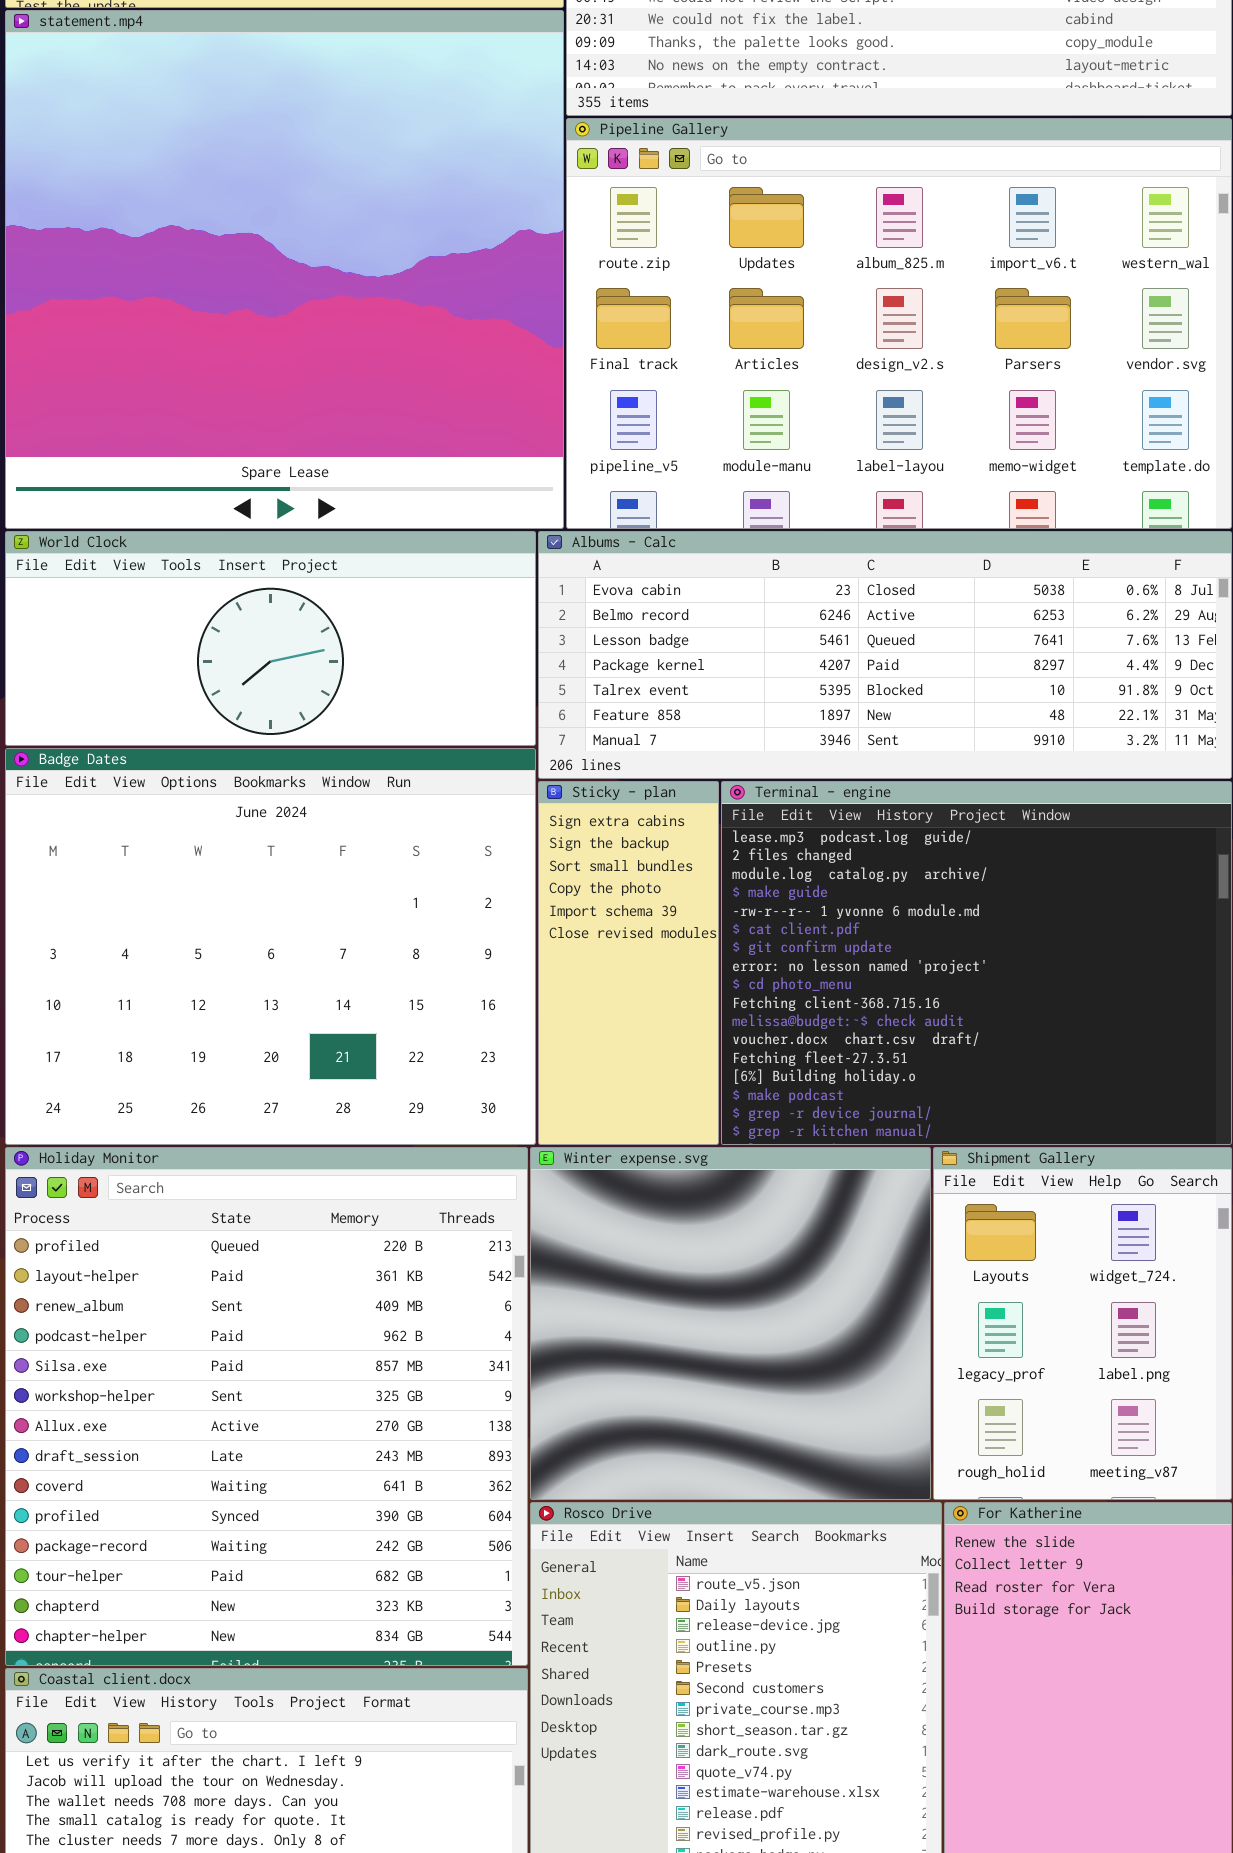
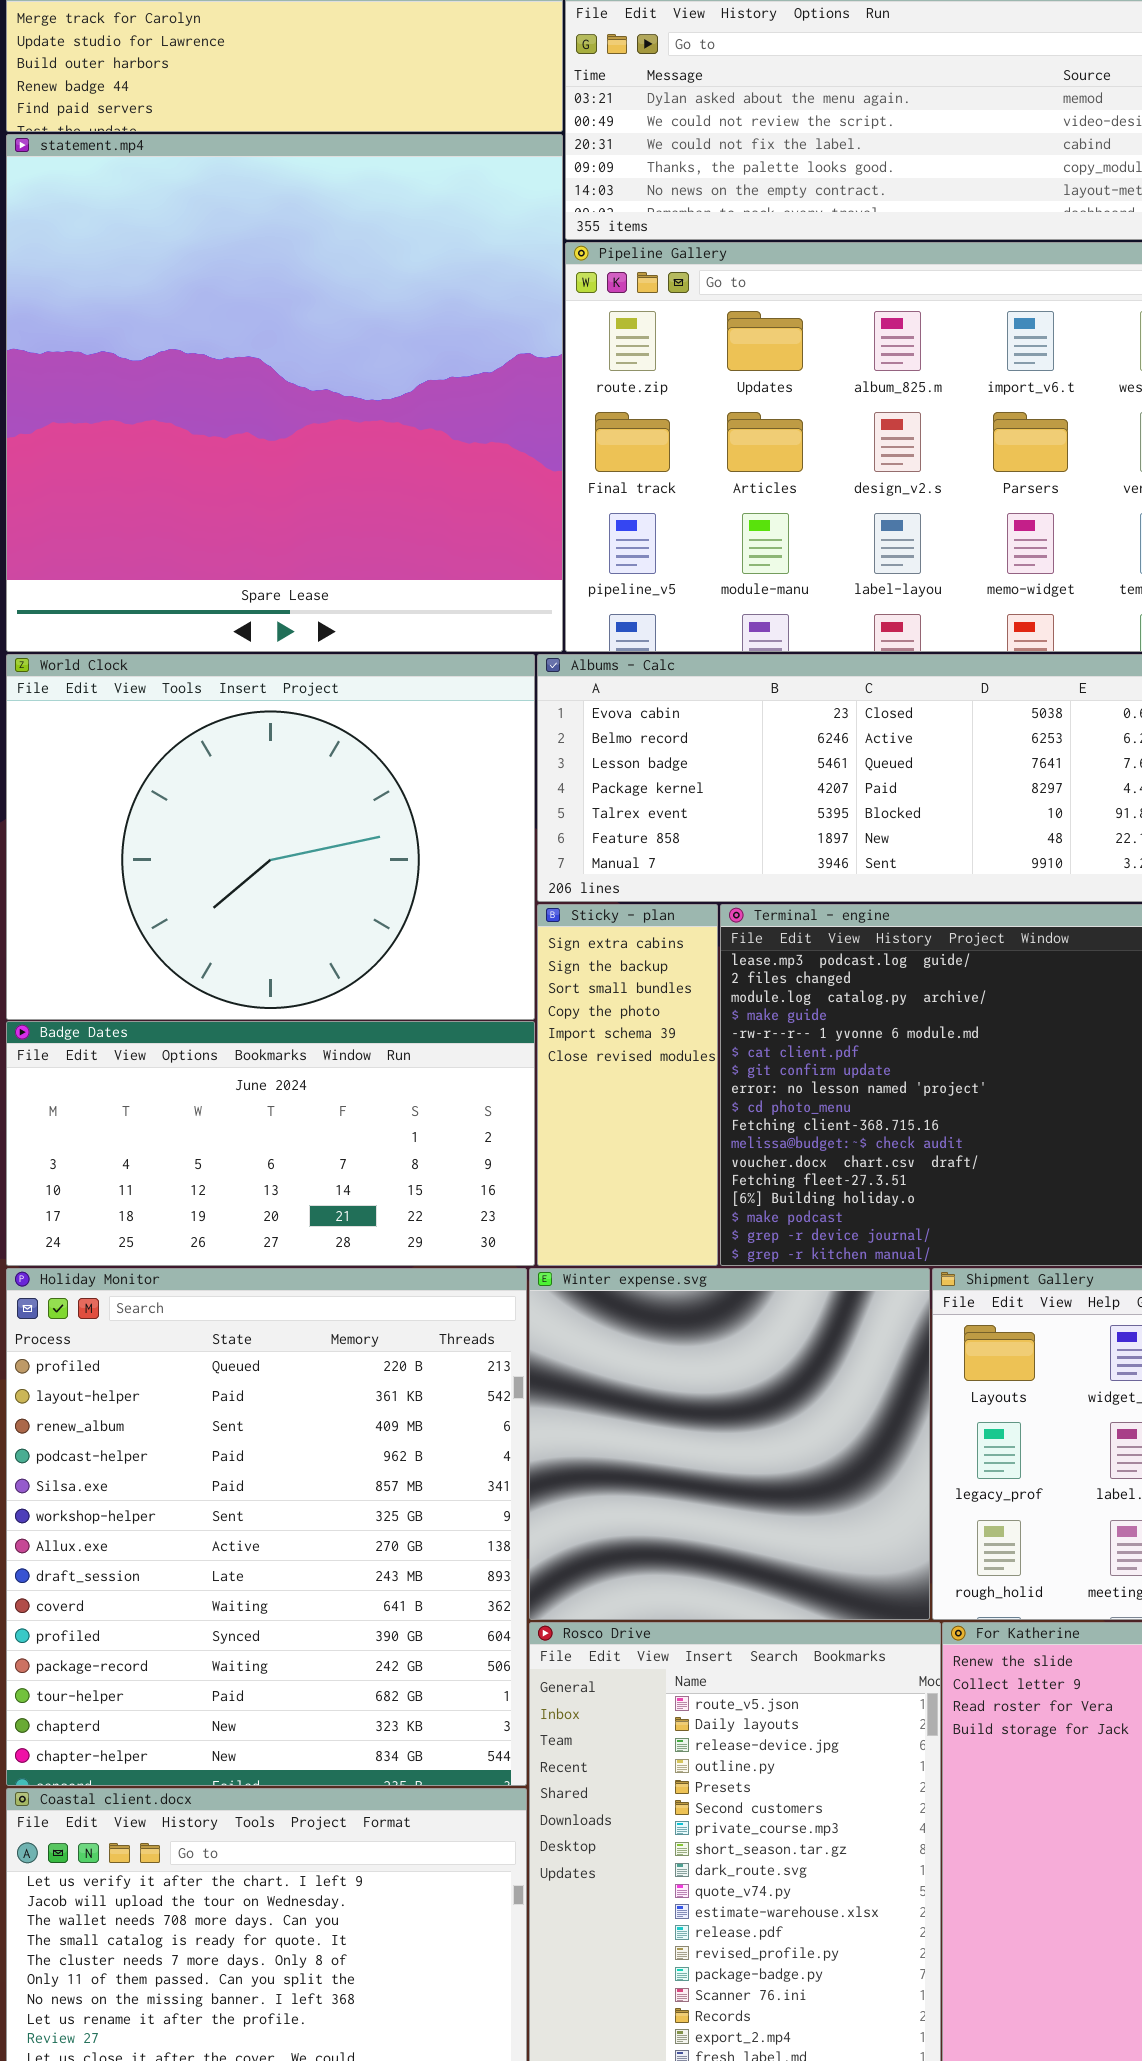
World Clock: [5,531,536,746] -> [6,654,535,1020], resized
Badge Dates: [5,748,536,1145] -> [6,1021,535,1266], resized

